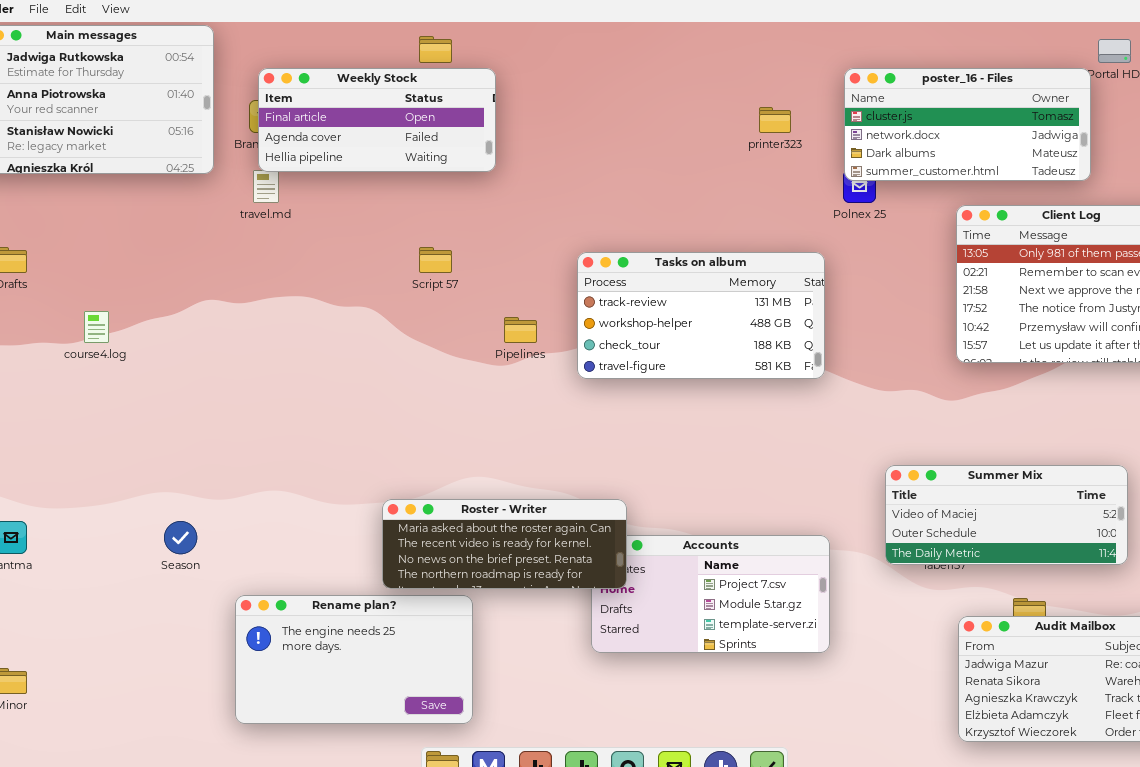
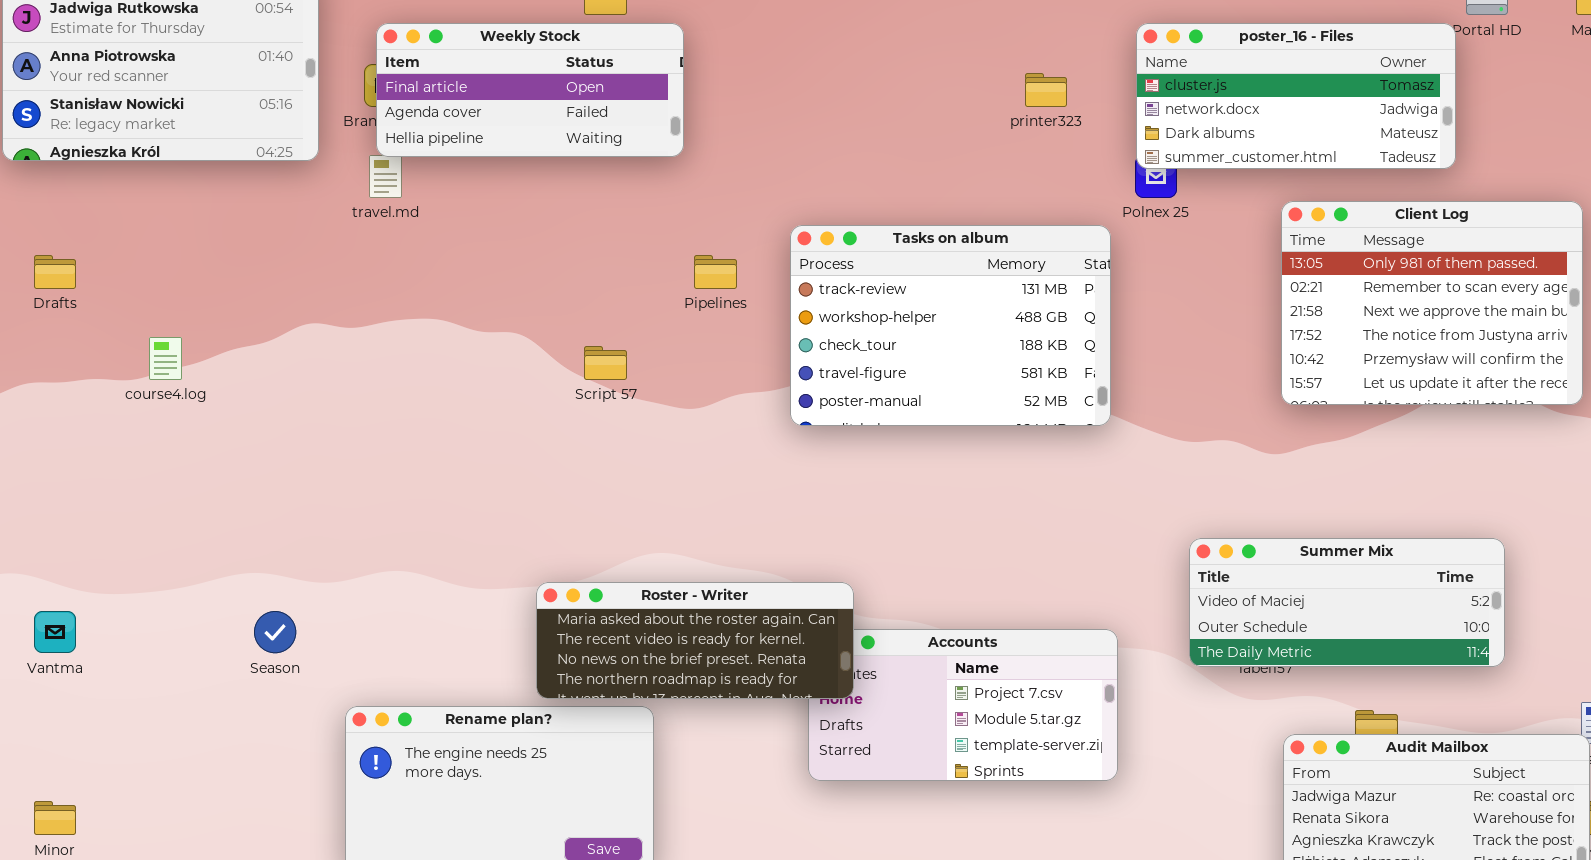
Script 57: [419,247,452,273] -> [584,346,627,380], moved
Tasks on album: [577,252,825,379] -> [790,225,1111,426], resized
Pipelines: [504,317,537,343] -> [694,255,737,289], moved

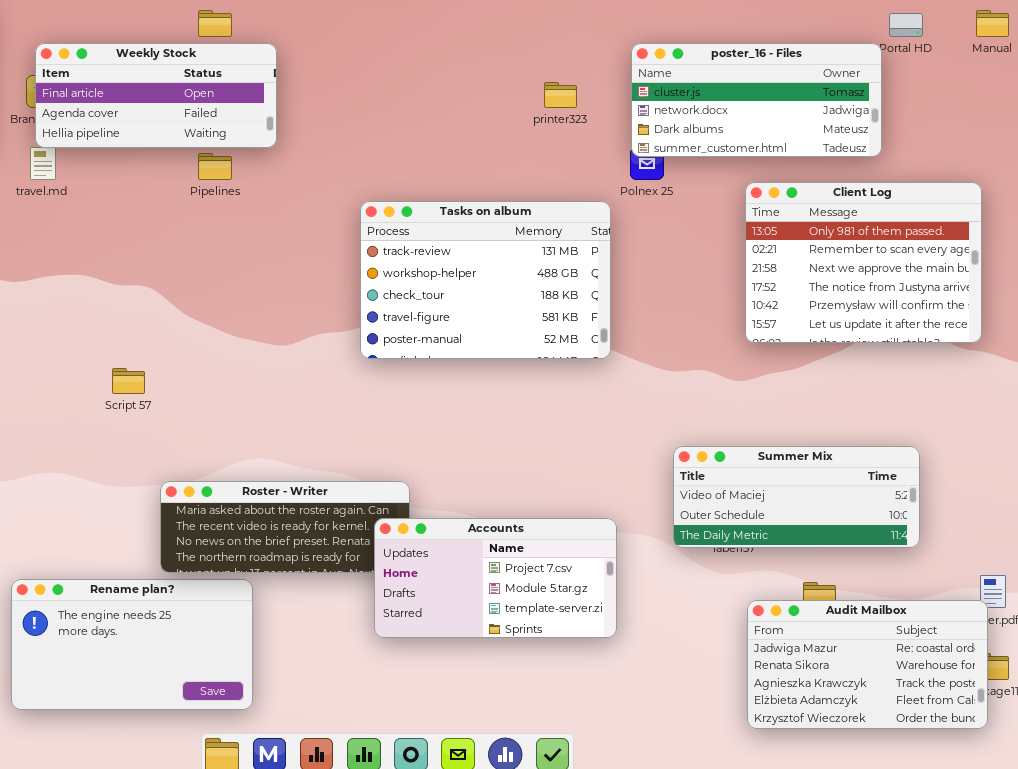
Pipelines: [694,255,737,289] -> [198,153,232,180], moved
Script 57: [584,346,627,380] -> [112,368,145,394], moved
Accounts: [808,629,1118,781] -> [374,518,617,638], raised

